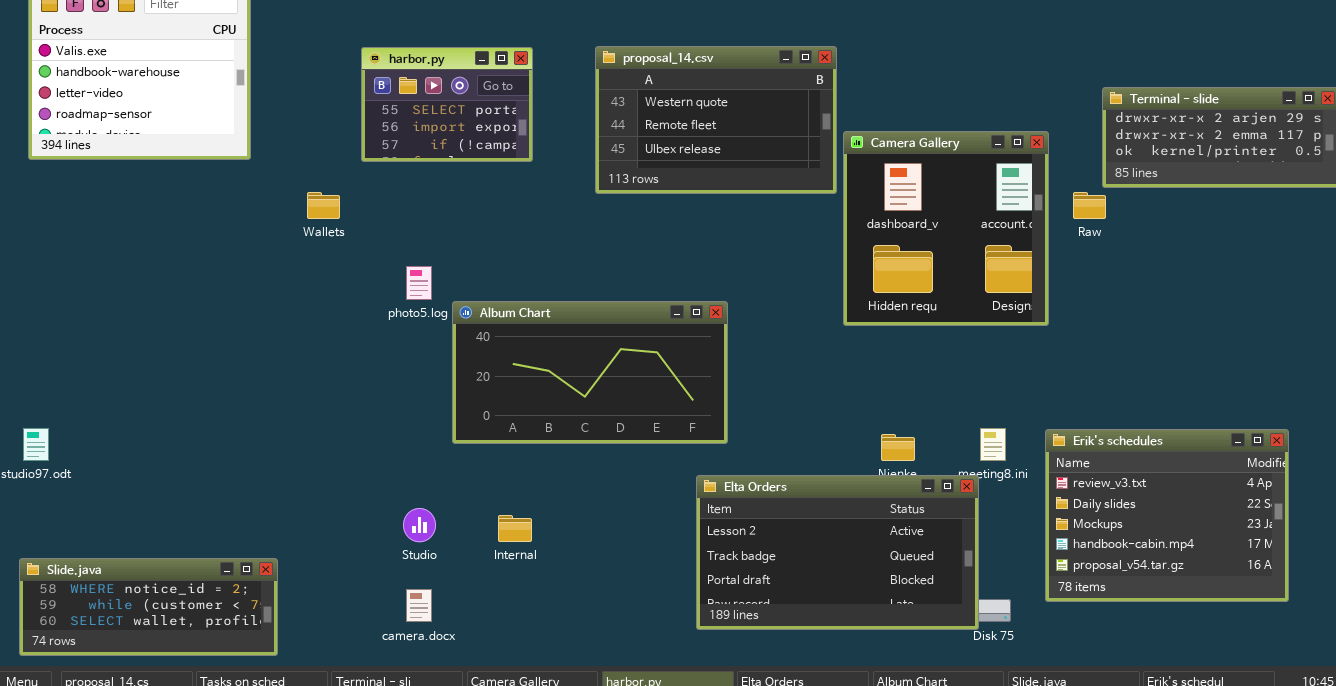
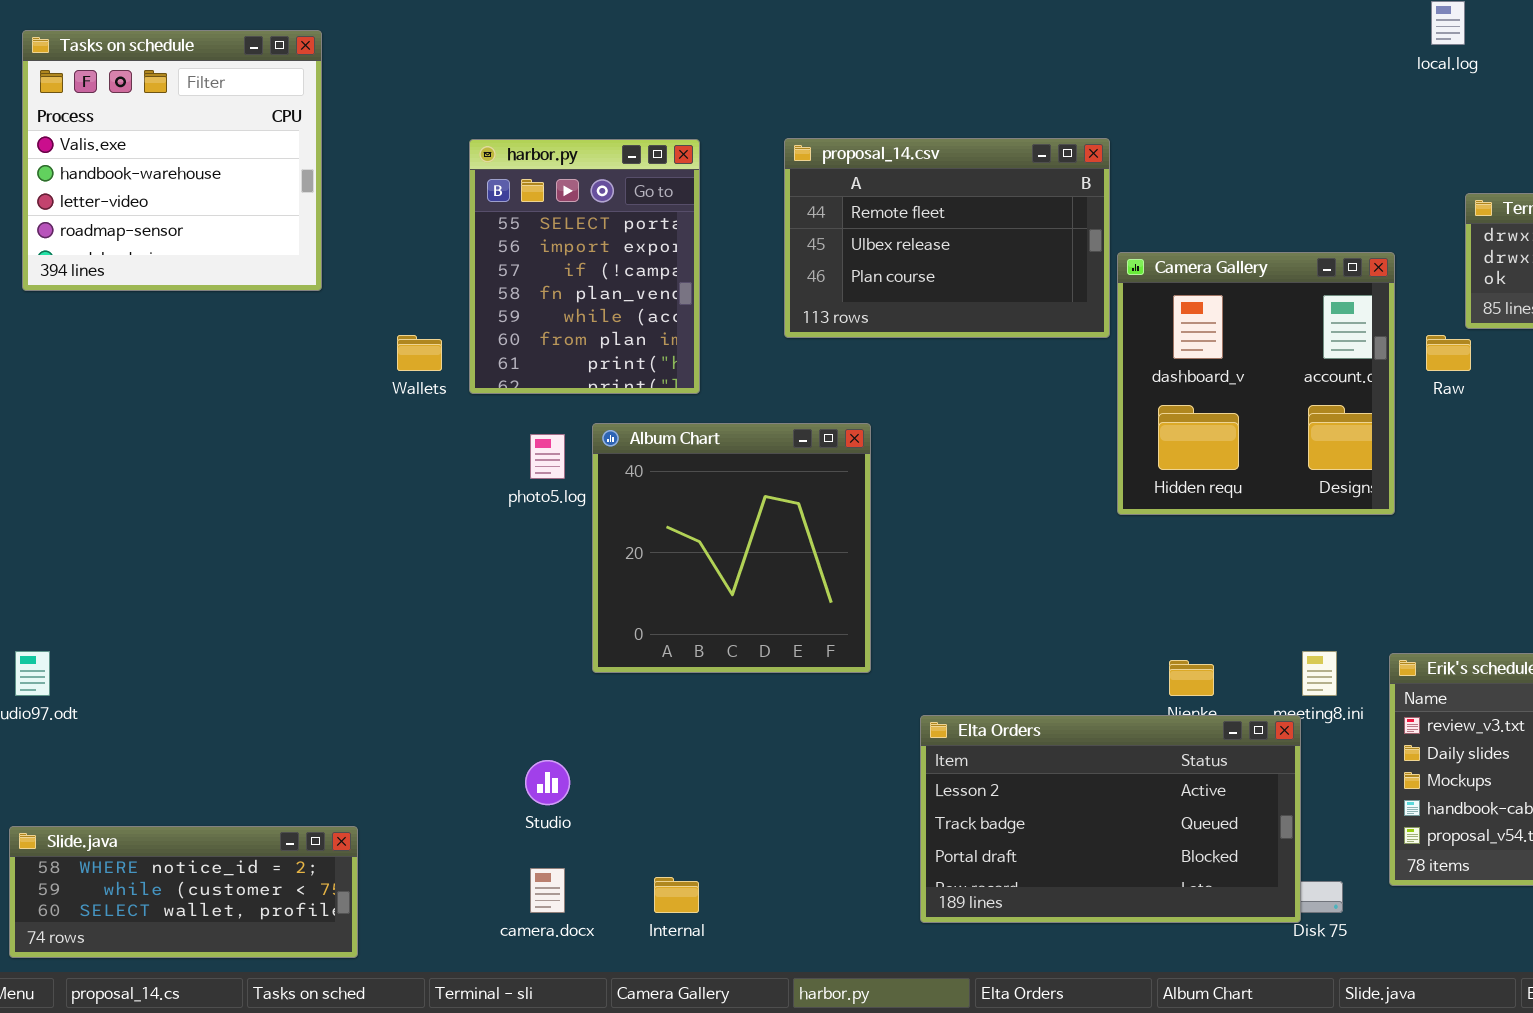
proposal_14.csv: [595,46,837,194] -> [784,138,1110,338], scrolled down 1 row
harbor.py: [361,47,533,162] -> [469,139,700,394], resized
Album Chart: [452,301,728,444] -> [592,423,871,673], resized
Internal: [498,515,532,542] -> [654,877,699,913], moved

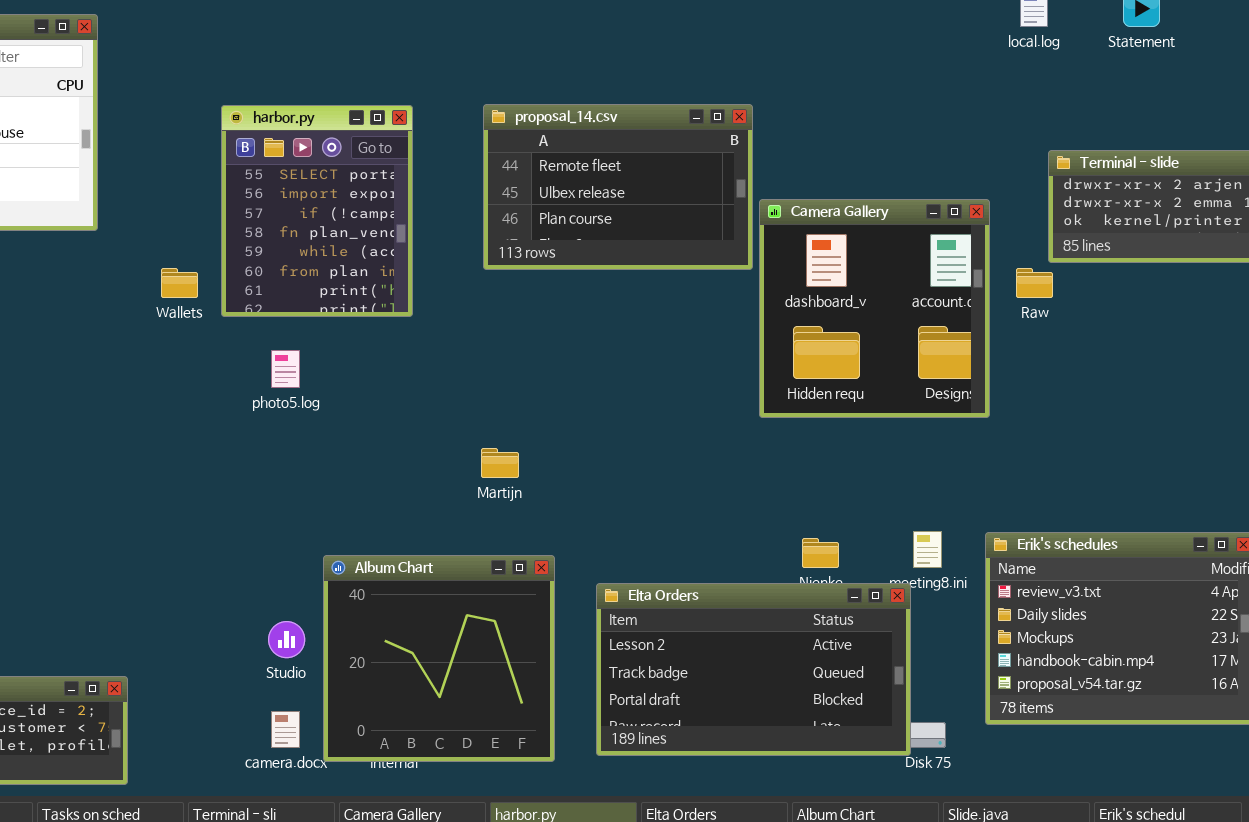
Album Chart: [592,423,871,673] -> [323,555,555,762], moved

